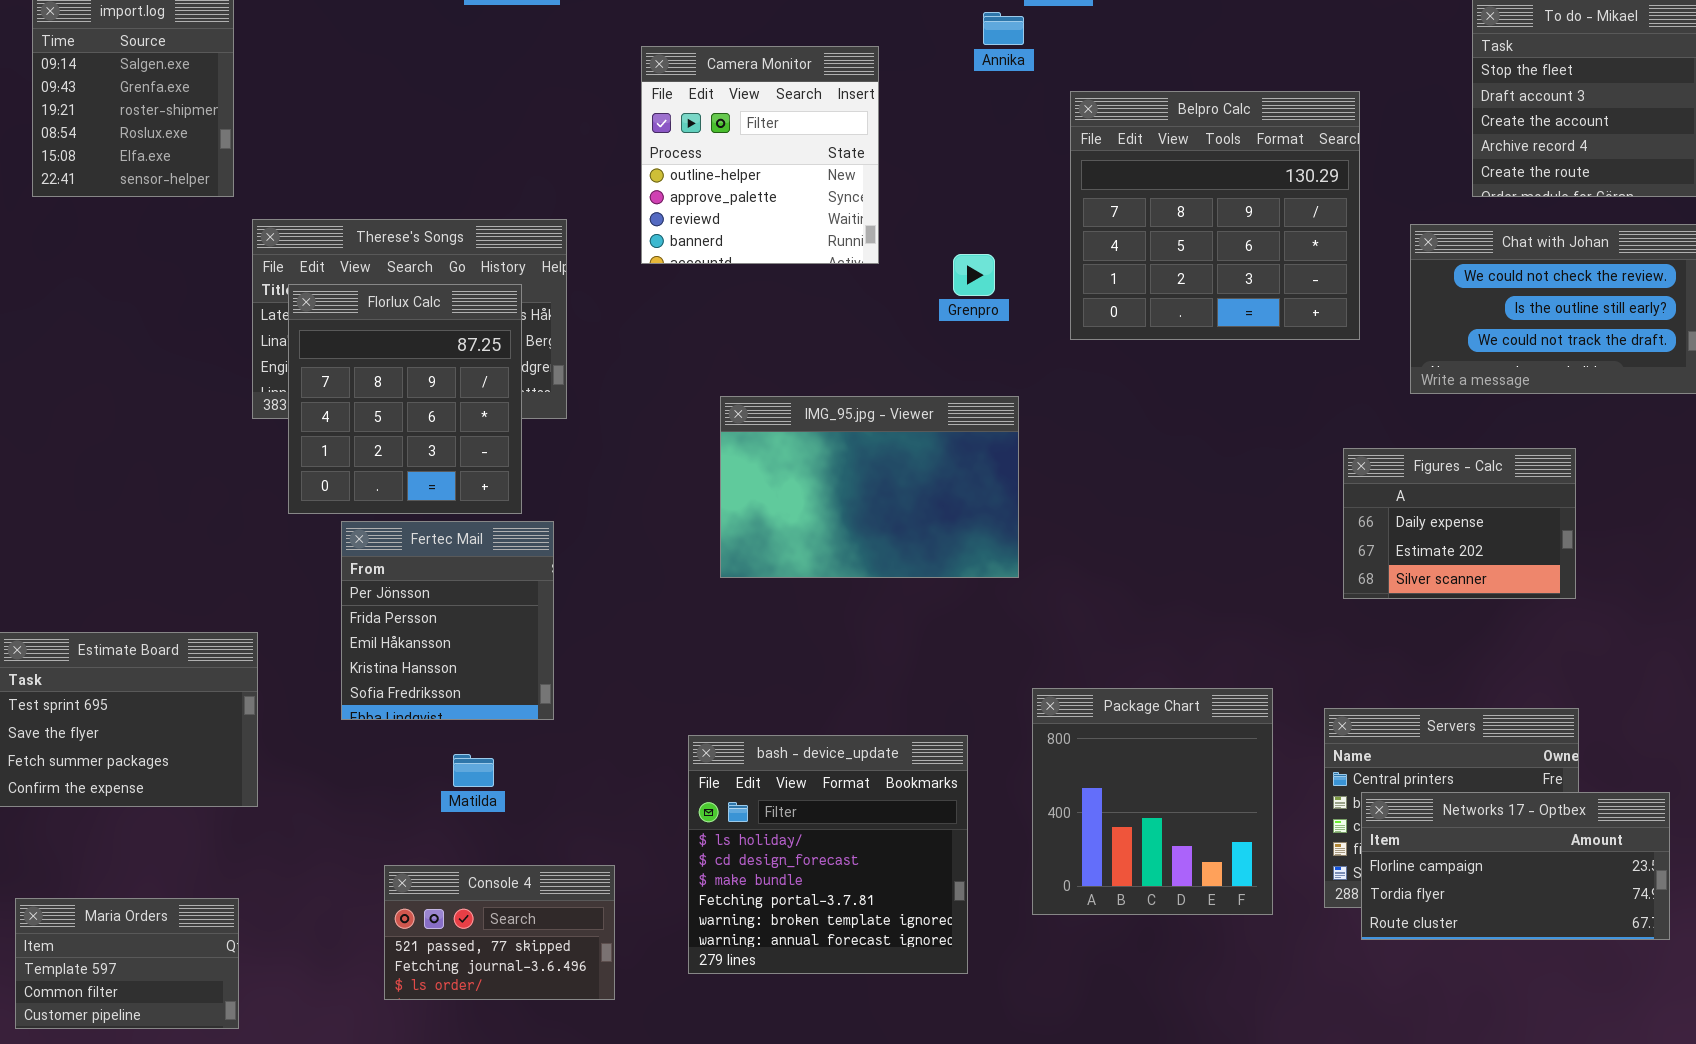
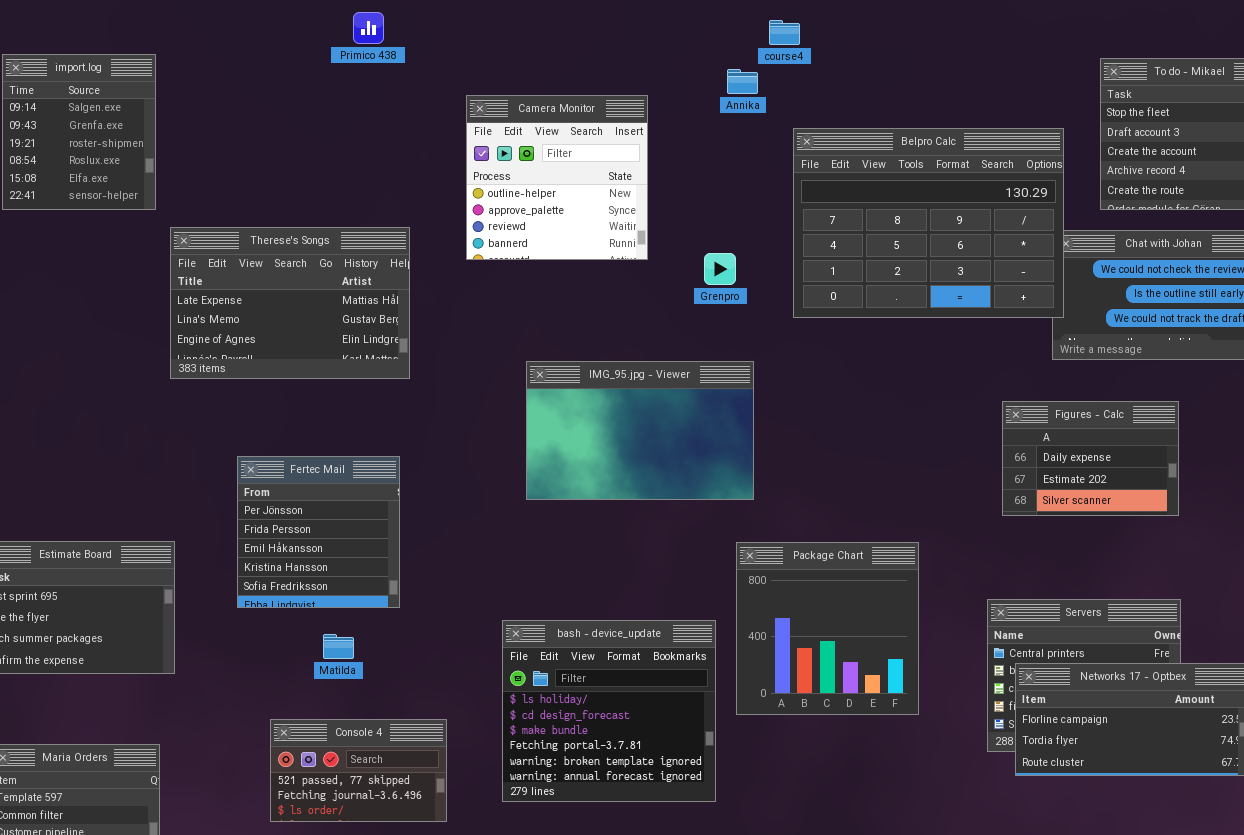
Belpro Calc: [1070,91,1360,340] -> [793,128,1064,318], resized
Florlux Calc: [288,284,522,514] -> none, closed
Package Chart: [1032,688,1273,915] -> [736,542,919,715], moved

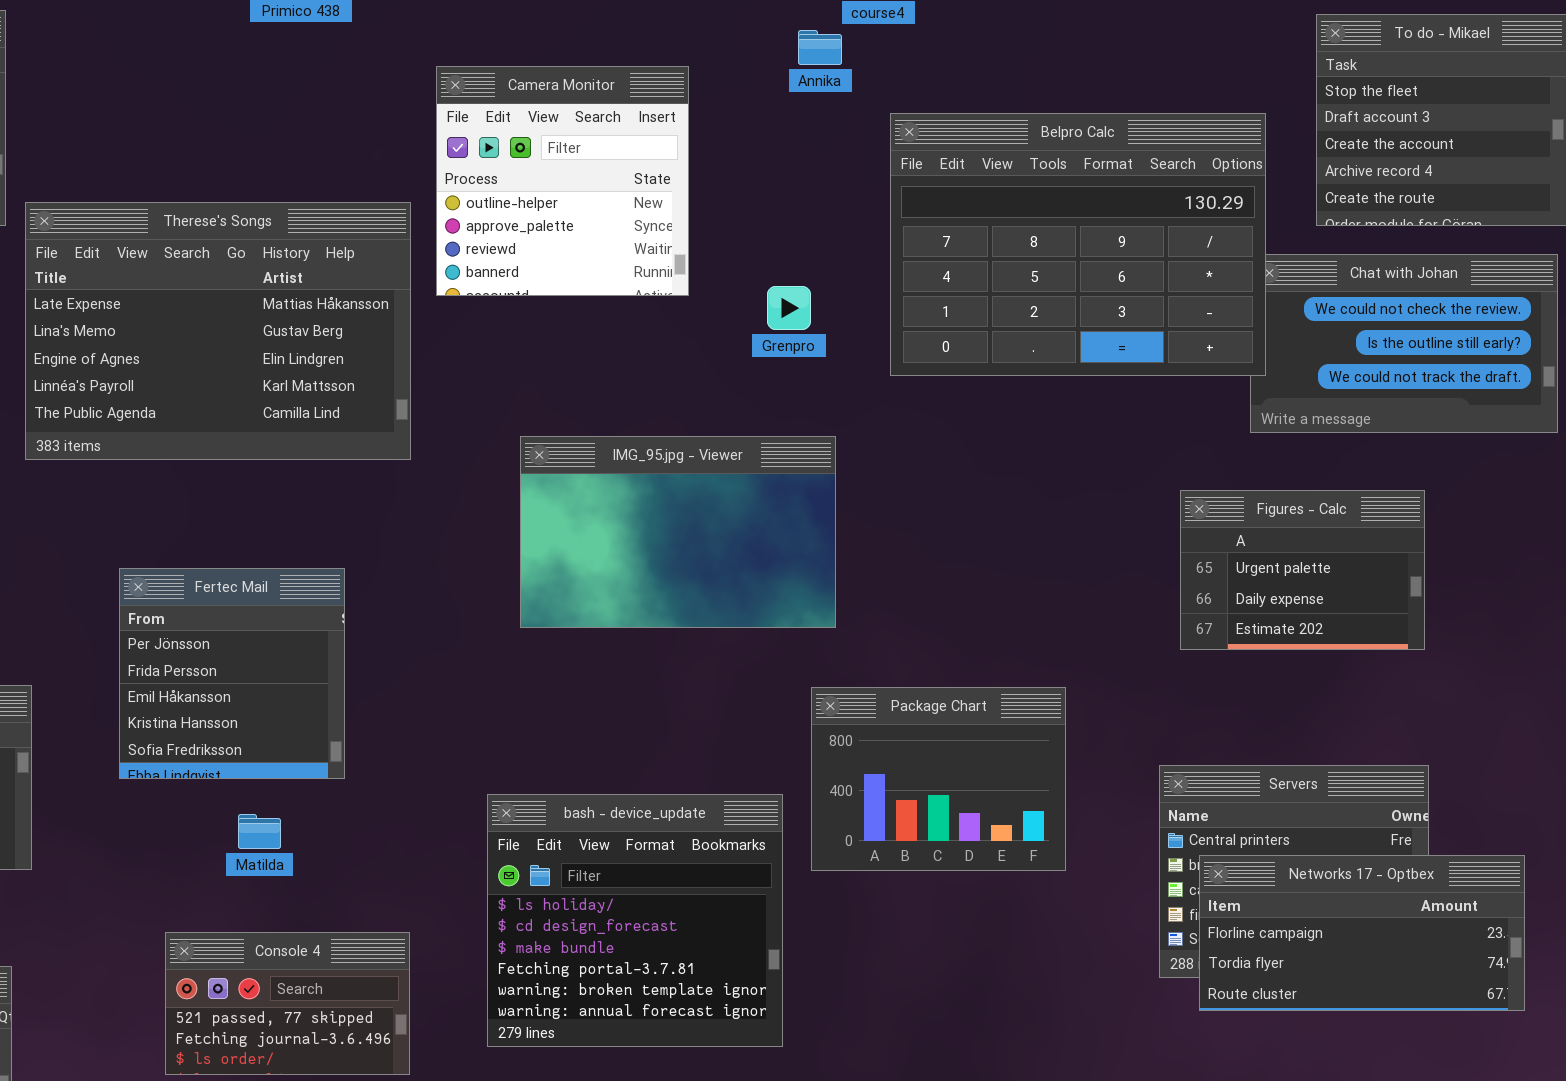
Therese's Songs: [170,227,410,379] -> [25,202,411,460], resized
Figures - Calc: [1002,401,1179,516] -> [1180,490,1425,650], scrolled up 1 row
Package Chart: [736,542,919,715] -> [811,687,1066,871], resized

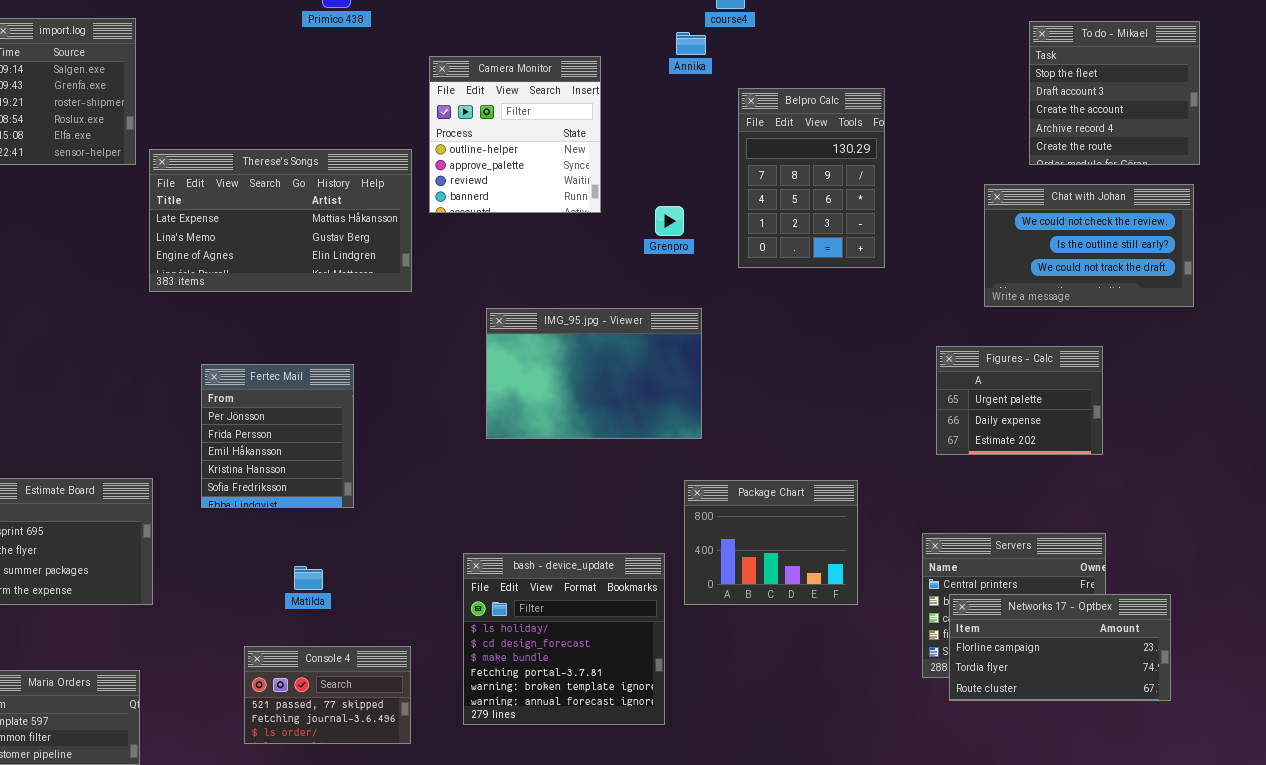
Belpro Calc: [890,113,1266,376] -> [738,88,885,268], resized
Therese's Songs: [25,202,411,460] -> [149,149,412,292], resized
Fertec Mail: [119,568,345,779] -> [201,364,354,508], moved

